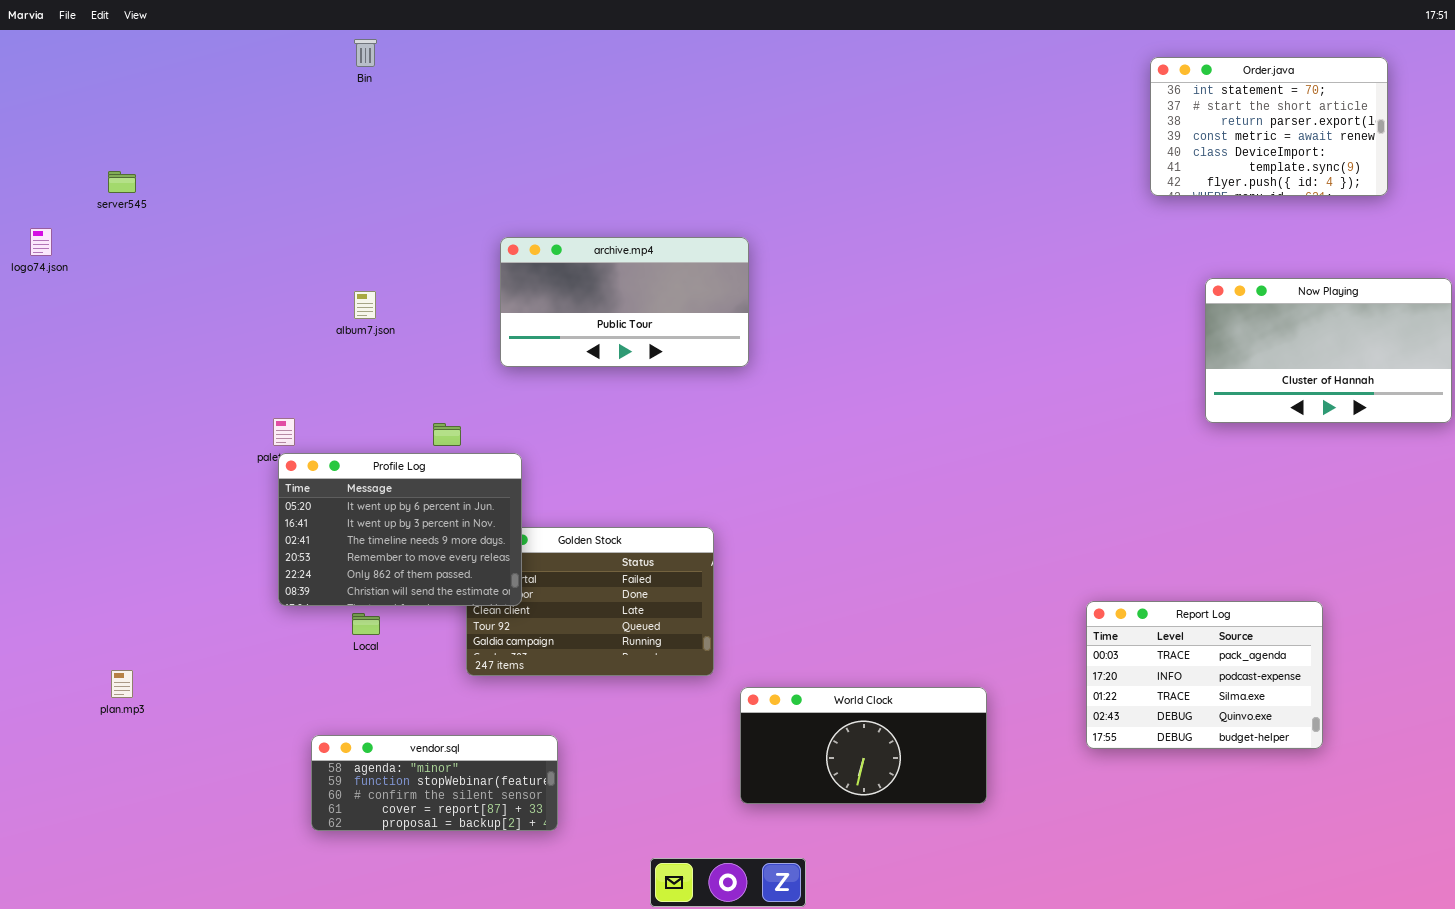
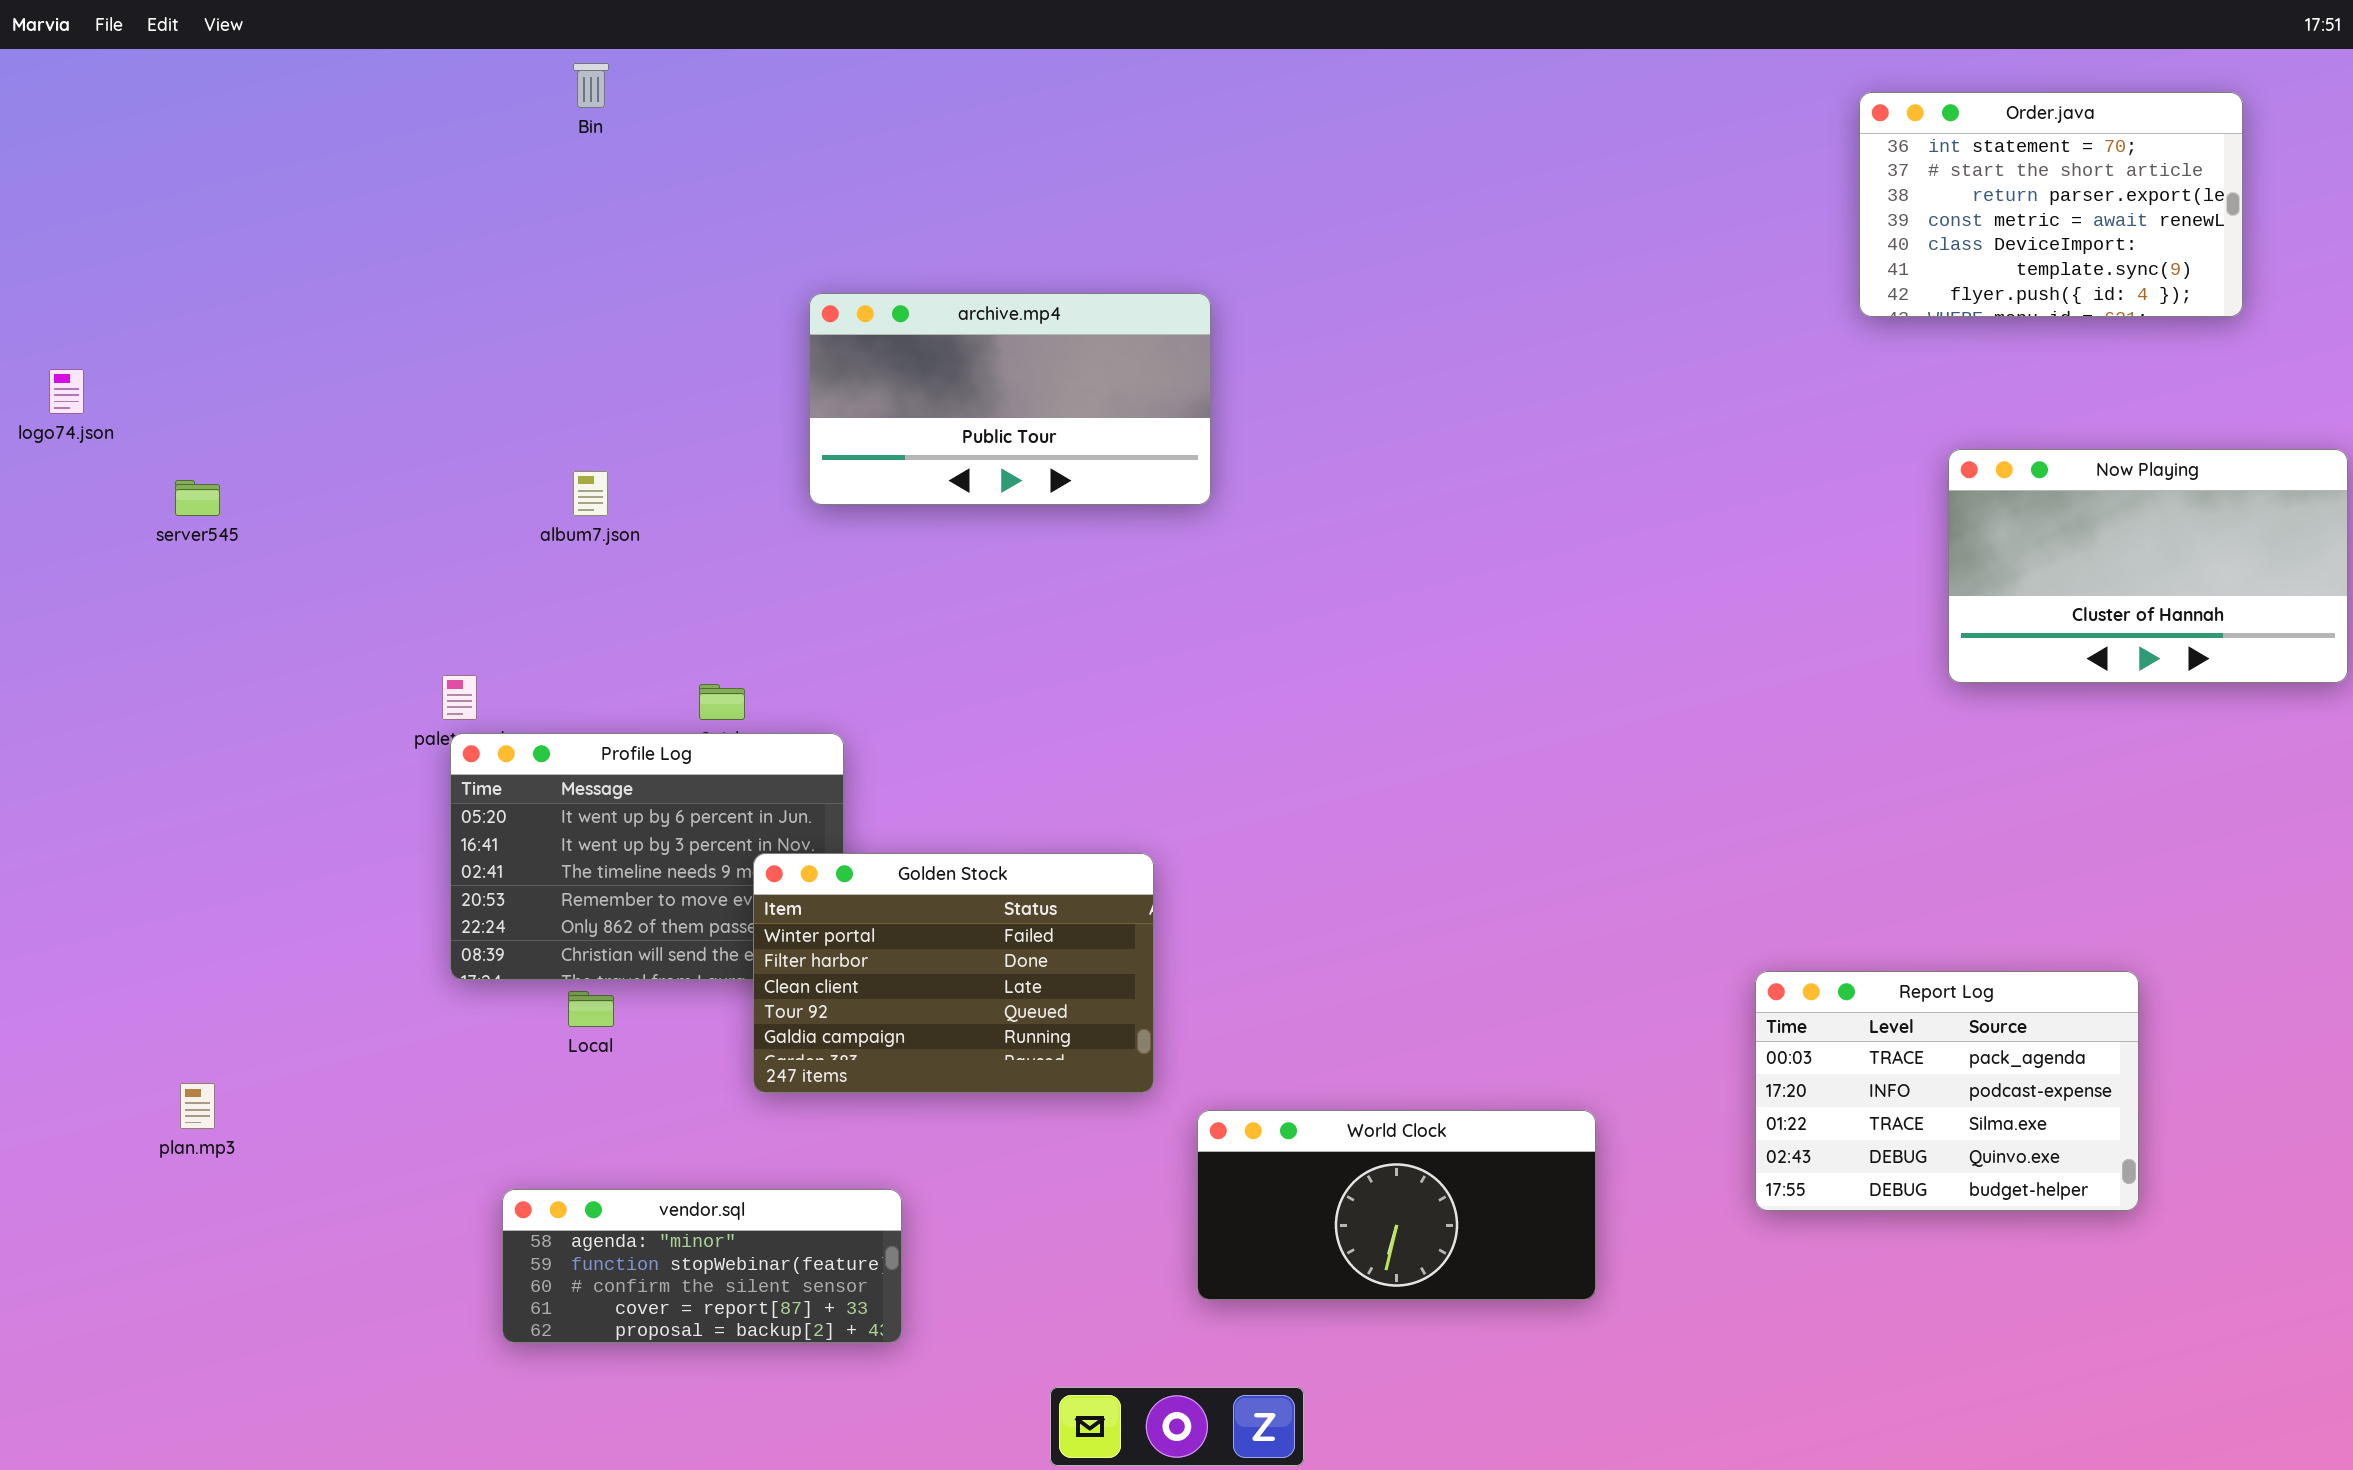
server545: [108,171,136,193] -> [175,480,220,516], moved
archive.mp4: [500,237,749,367] -> [809,293,1211,505], moved
Golden Stock: [466,527,714,676] -> [753,853,1154,1093], raised

